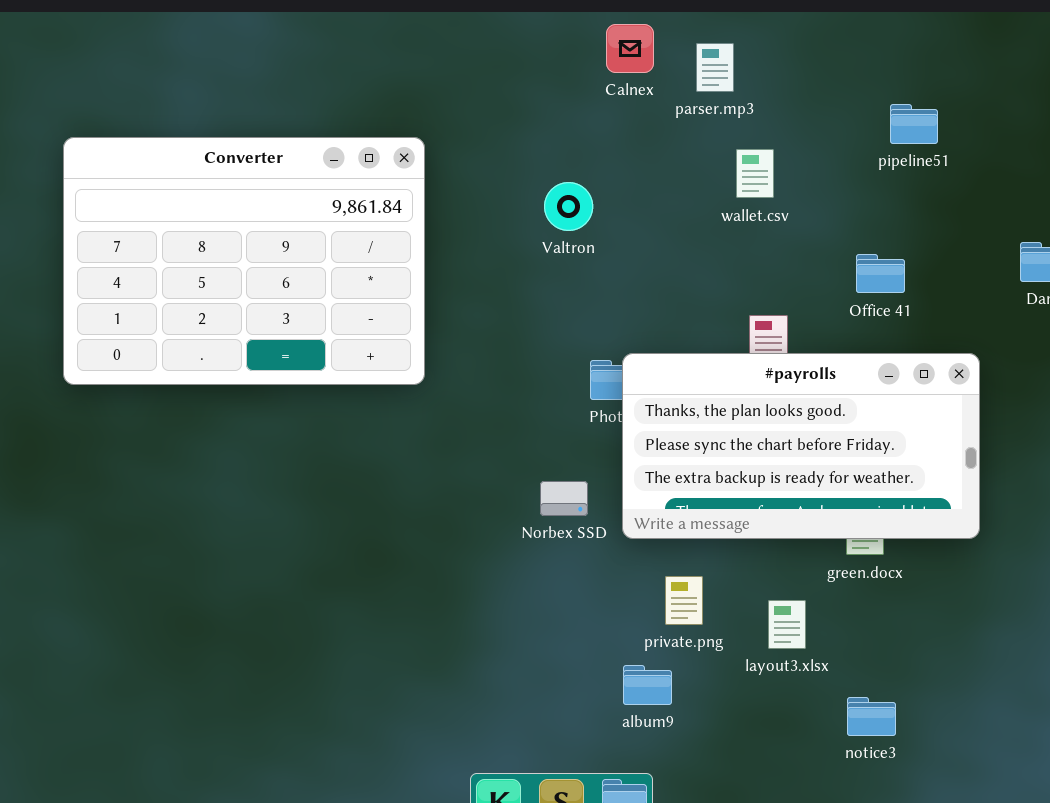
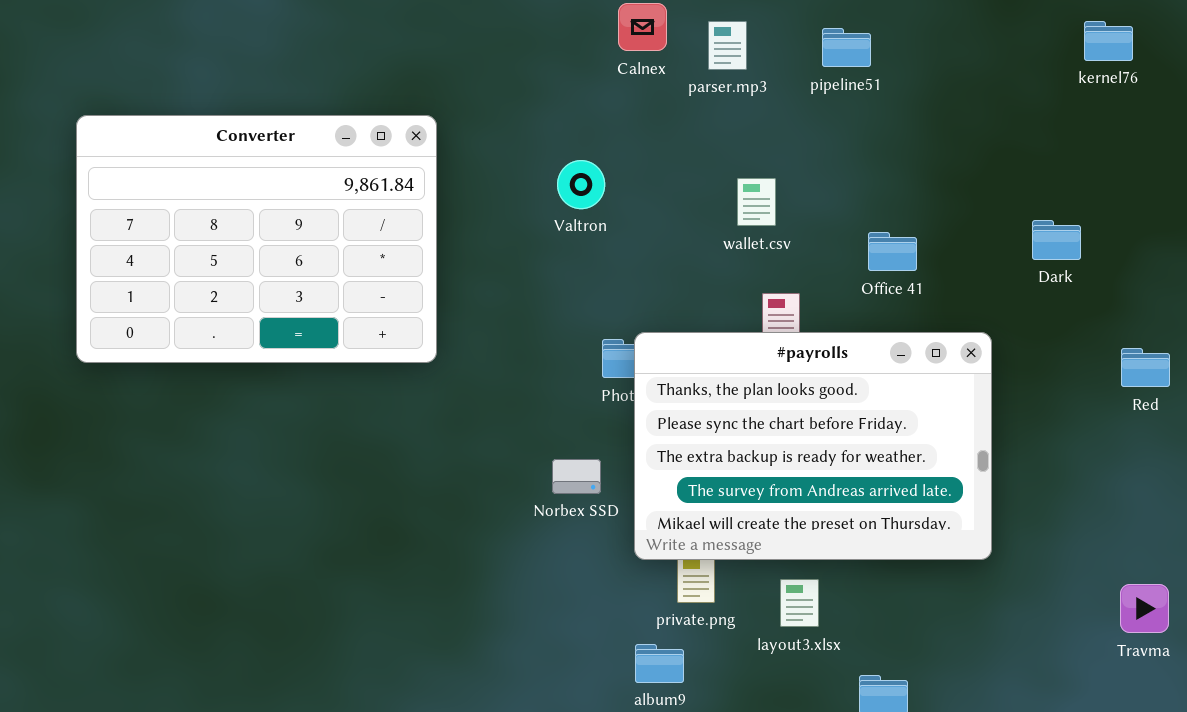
pipeline51: [890,104,938,144] -> [822,28,871,67], moved
wallet.csv: [736,149,774,198] -> [737,178,776,226], moved
#payrolls: [622,353,980,539] -> [634,332,992,560], resized

